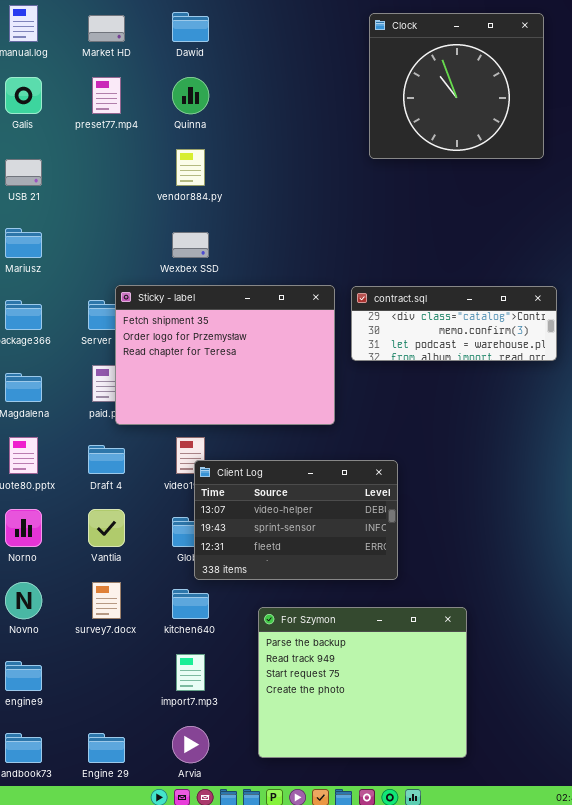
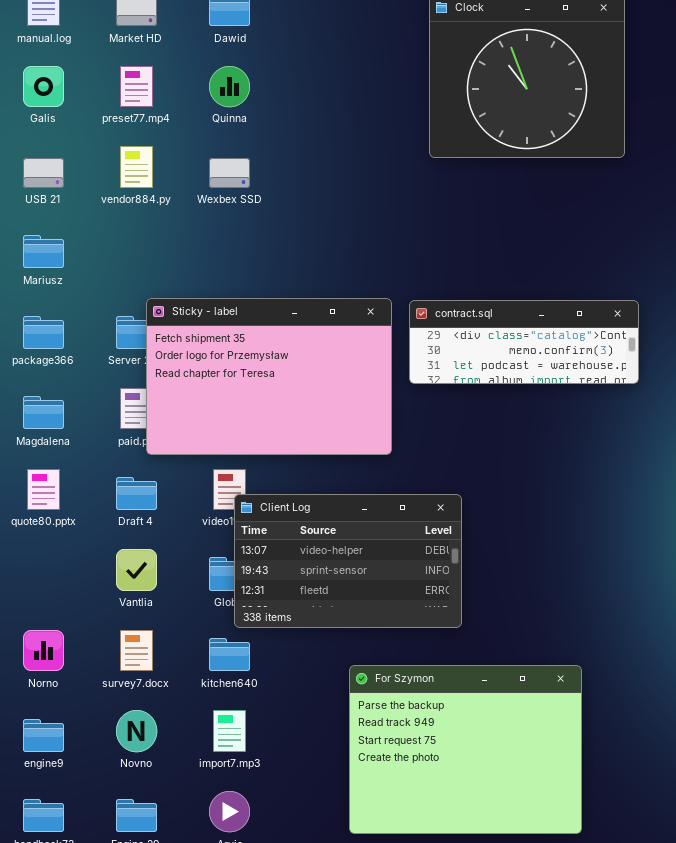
vendor884.py: [176,149,205,186] -> [120,146,153,188], moved
Wexbex SSD: [172,232,209,258] -> [209,158,250,188], moved
Norno: [5,509,42,547] -> [23,630,64,671], moved
Novno: [5,582,42,619] -> [116,710,157,752], moved
For Szymon: [258,607,467,758] -> [349,665,582,834], moved

